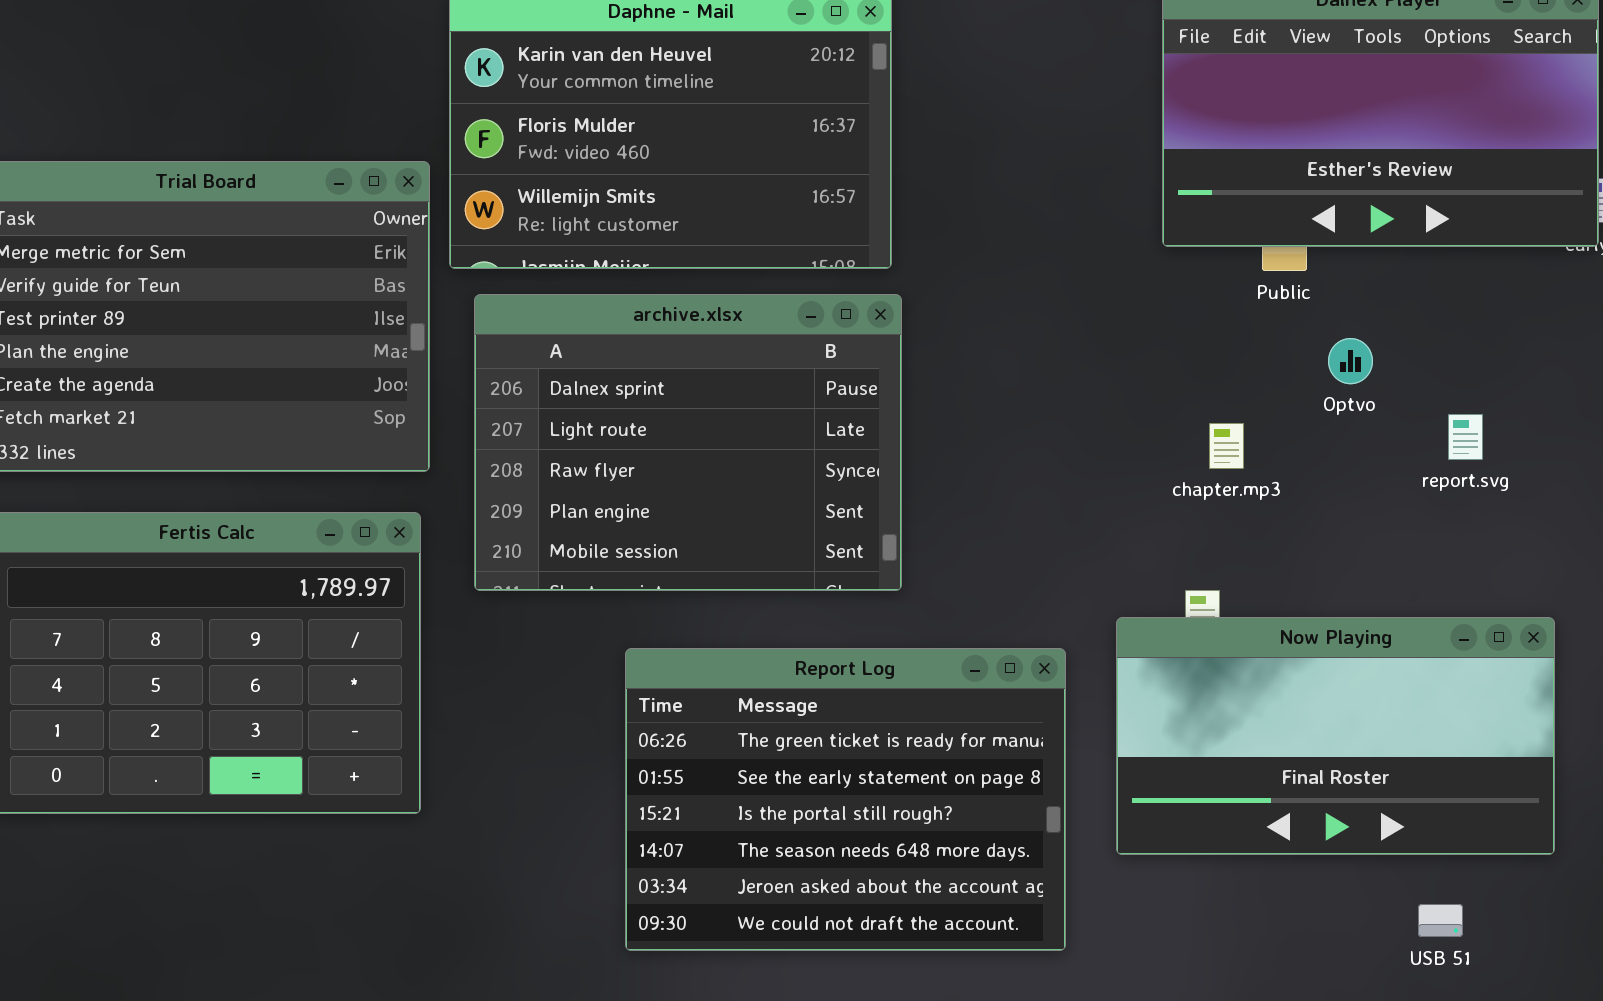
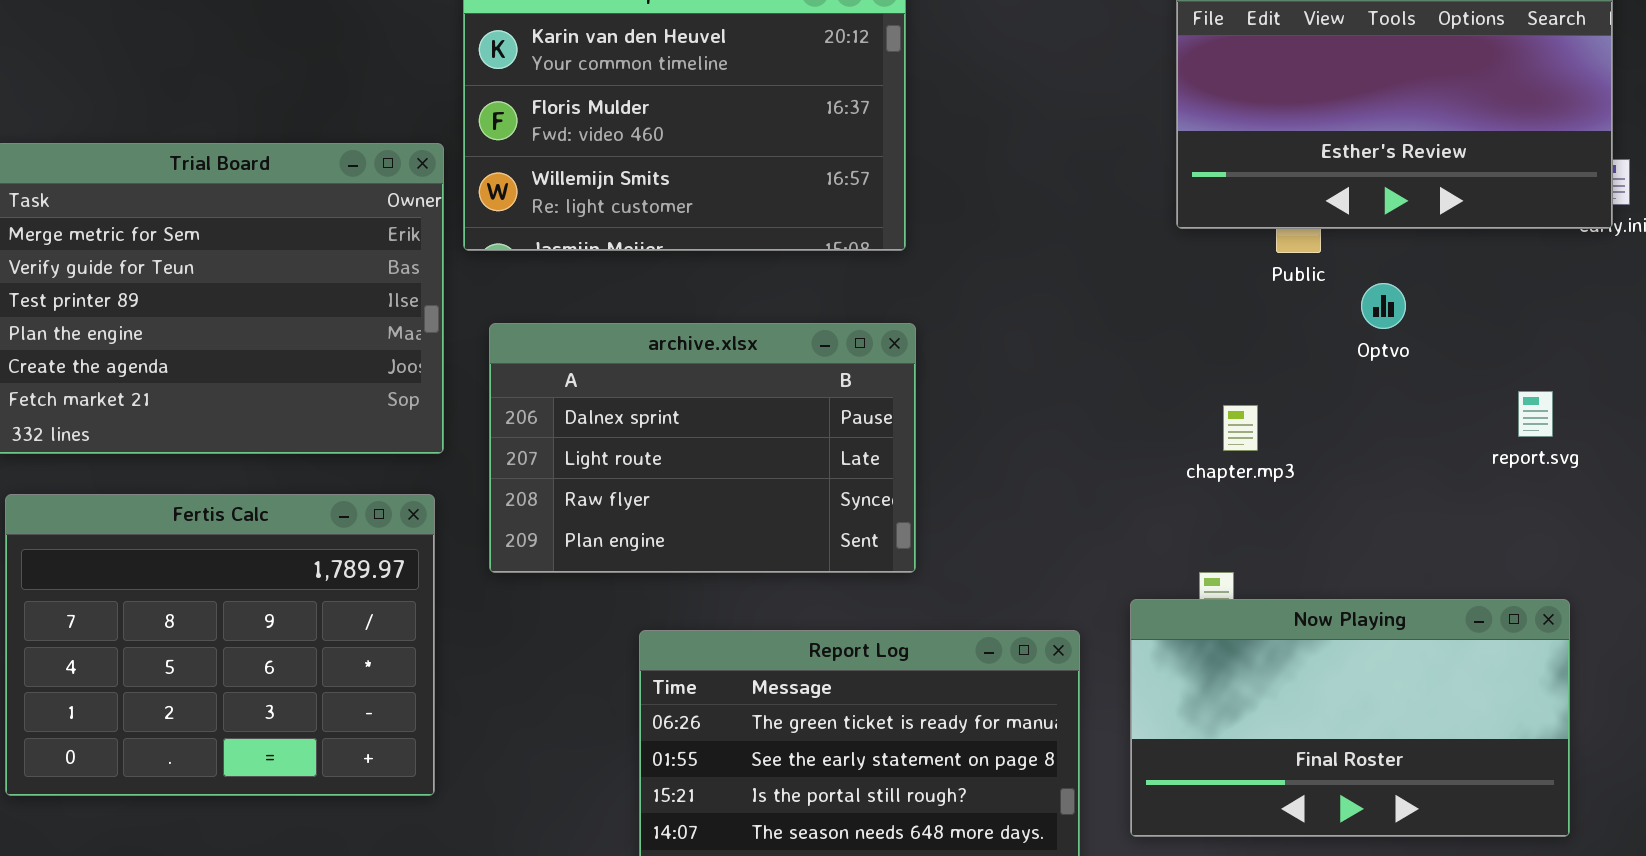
archive.xlsx: [474,294,902,591] -> [489,323,916,573], resized
Optvo: [1328,338,1373,384] -> [1361,283,1406,329], moved
report.svg: [1448,414,1483,460] -> [1518,391,1553,437], moved

